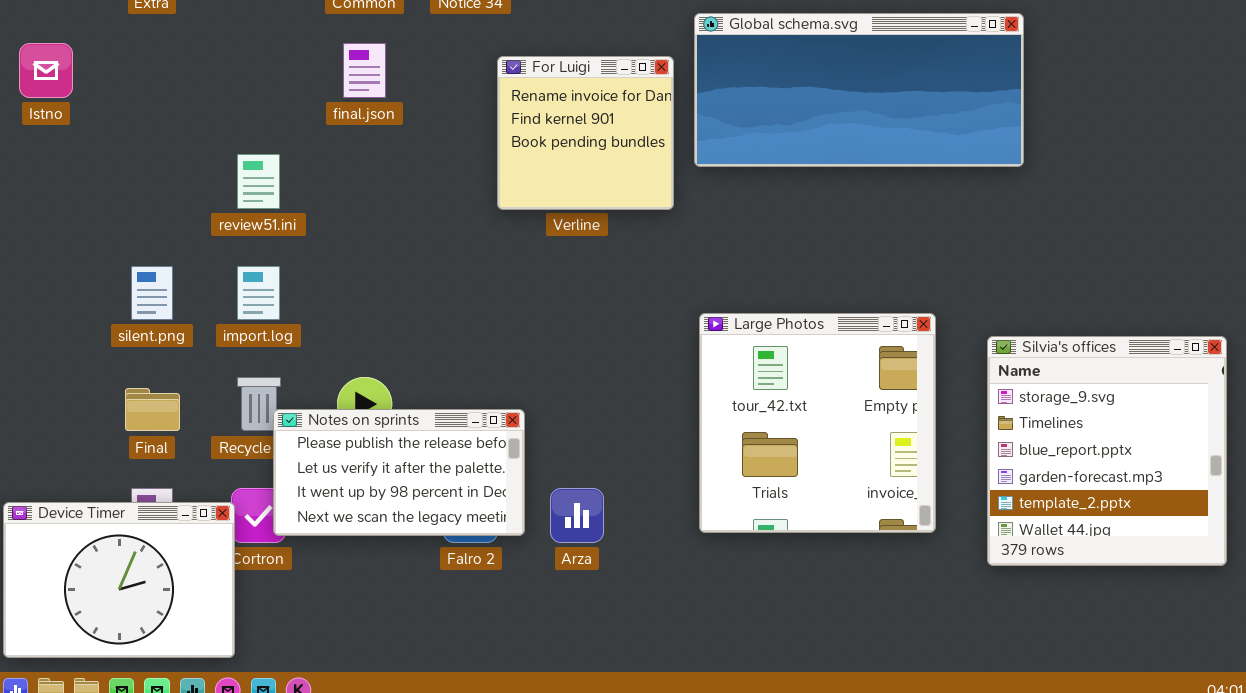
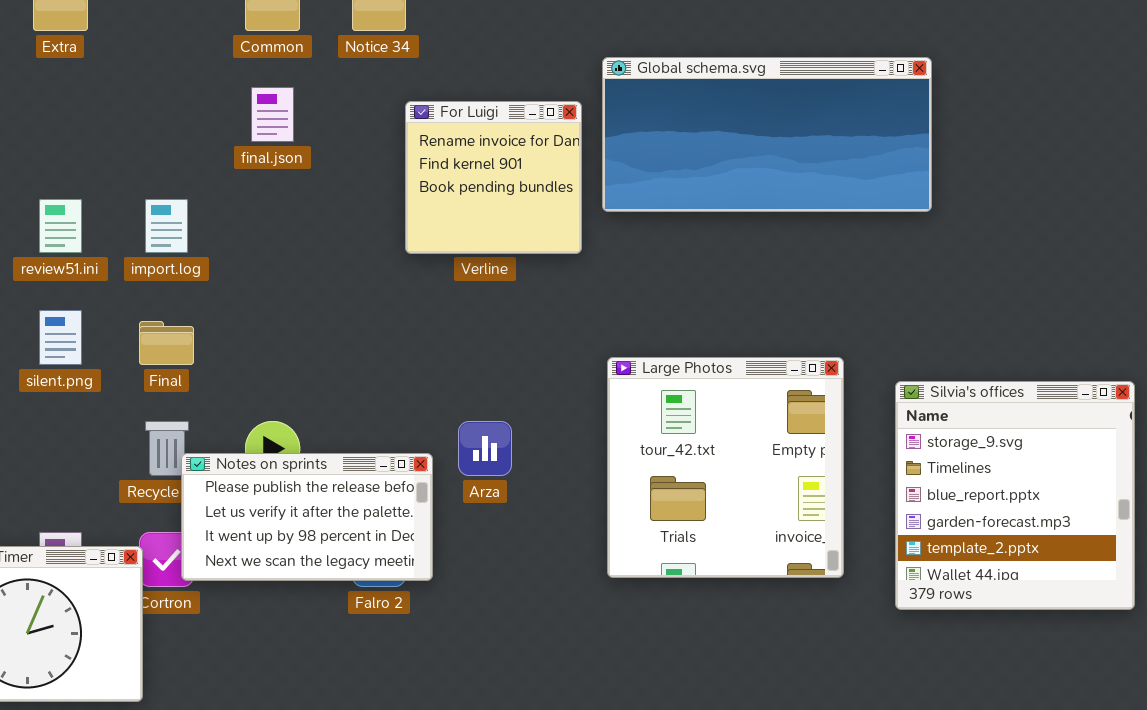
review51.ini: [237,154,280,209] -> [39,199,82,253], moved
import.log: [237,266,280,320] -> [145,199,188,253], moved
Final: [125,388,180,431] -> [139,321,194,365], moved
Arza: [550,488,604,543] -> [458,421,512,476], moved

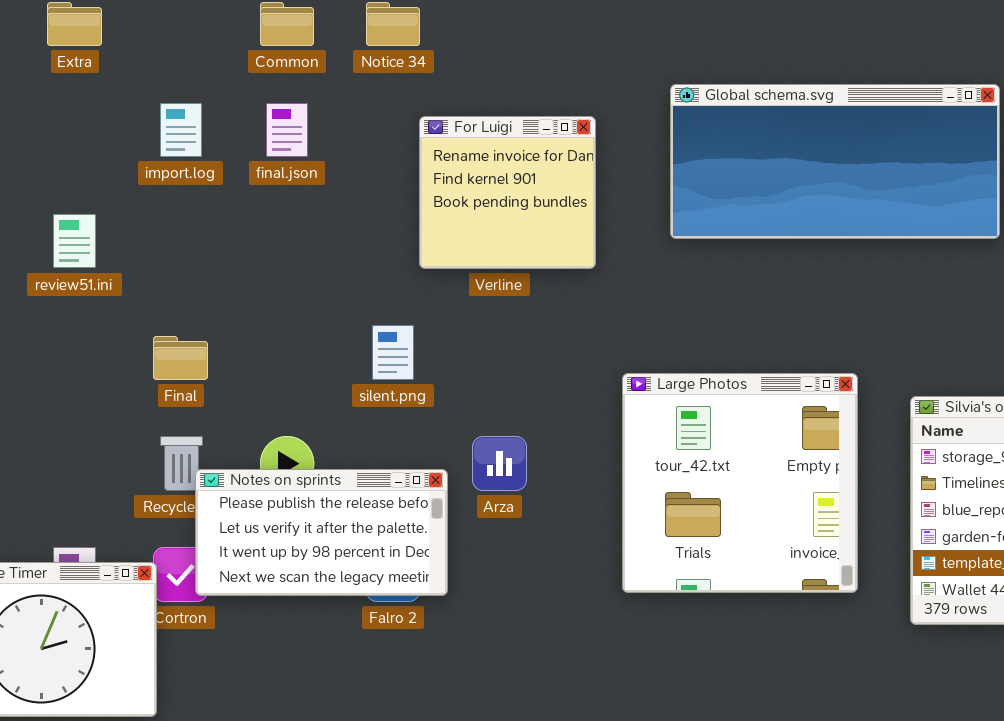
Global schema.svg: [602,57,932,212] -> [670,84,1000,239], moved
import.log: [145,199,188,253] -> [160,103,202,157], moved
silent.png: [39,310,82,365] -> [372,325,414,380], moved

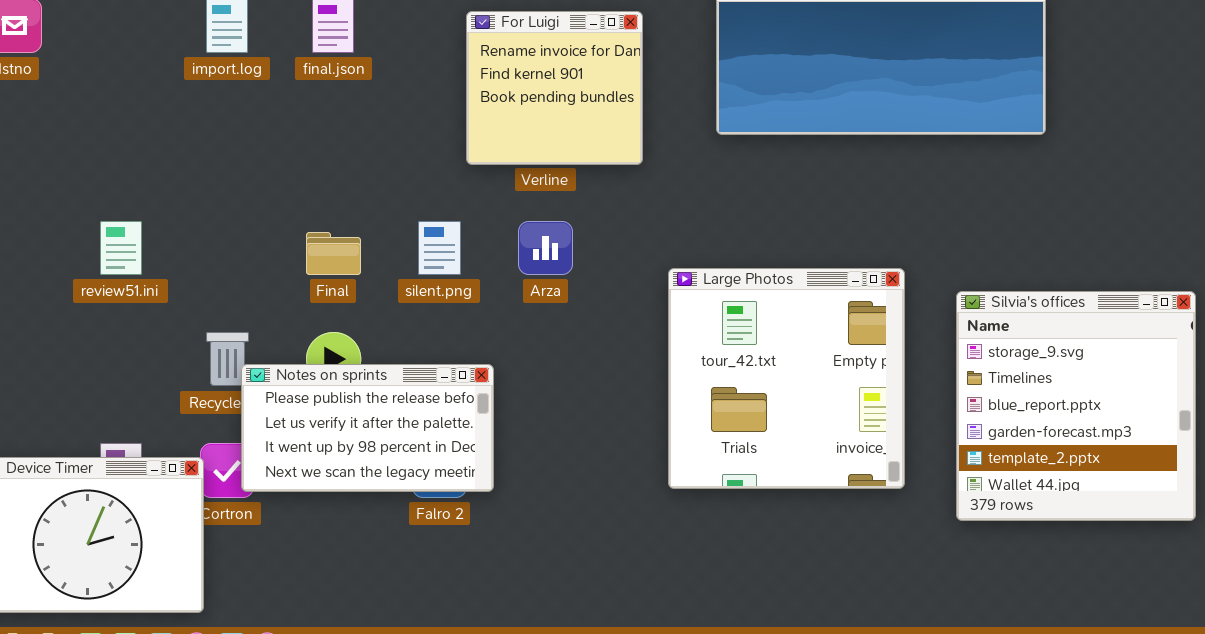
review51.ini: [53,214,96,268] -> [100,221,142,275], moved
Final: [153,336,208,380] -> [306,232,361,275], moved
Arza: [472,436,527,491] -> [518,221,573,275], moved

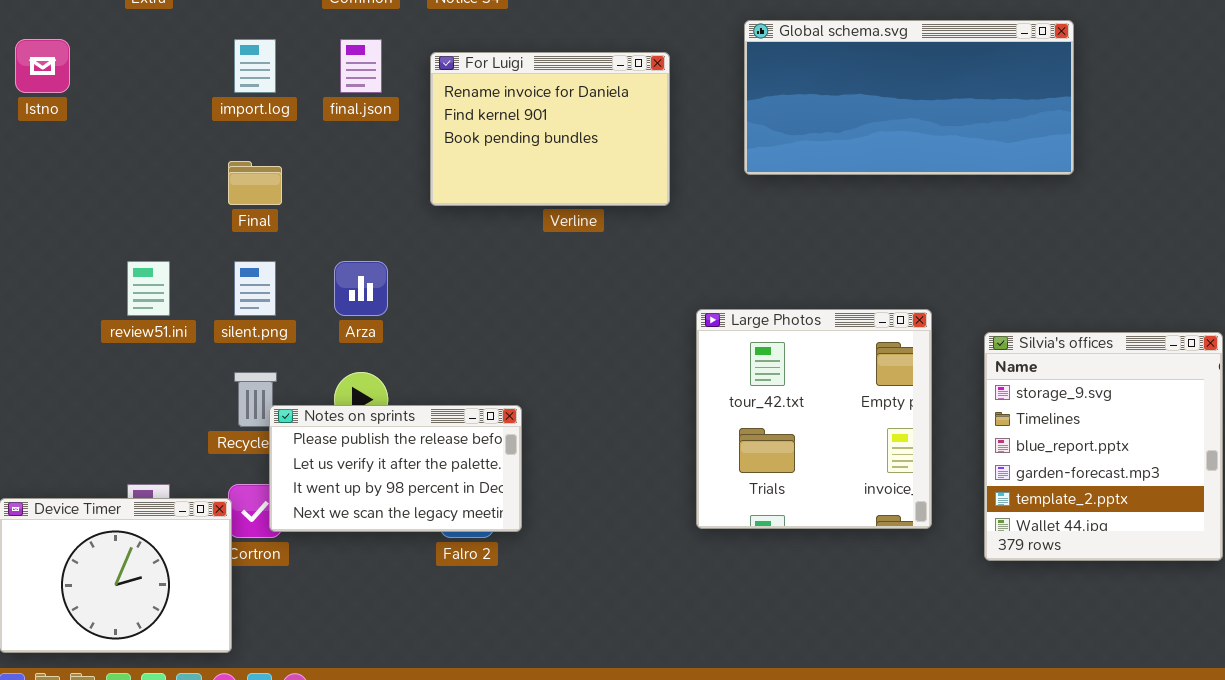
For Luigi: [466,11,643,165] -> [430,52,670,206], resized
silent.png: [418,221,461,275] -> [234,261,276,316], moved
Arza: [518,221,573,275] -> [334,261,388,316], moved
Final: [306,232,361,275] -> [228,161,282,205], moved

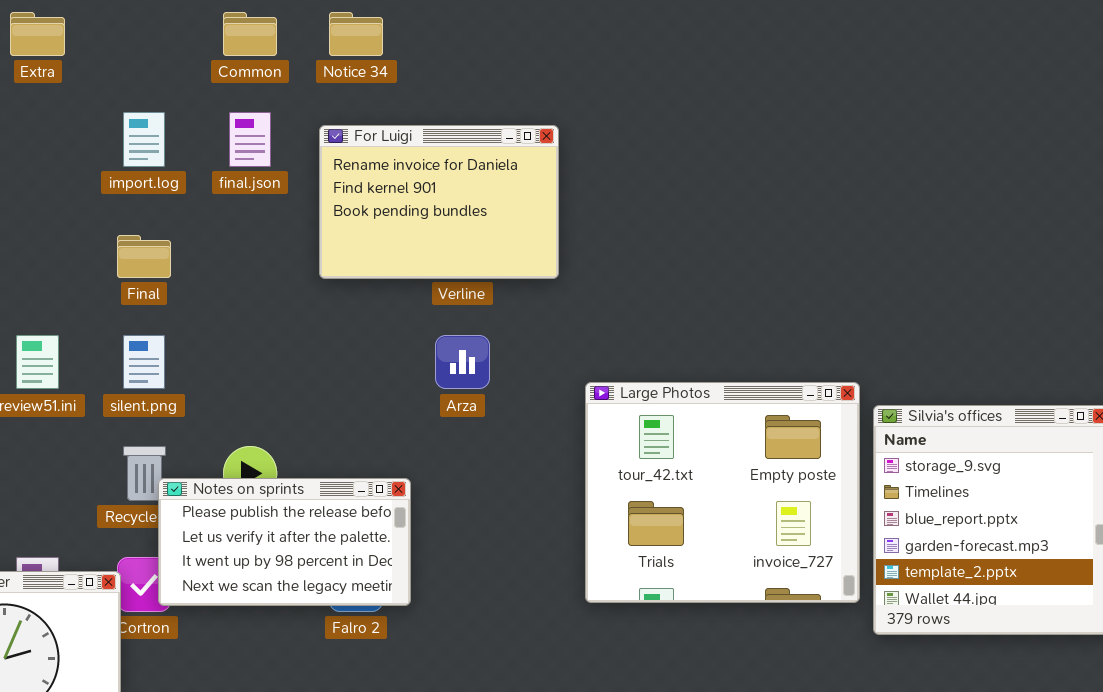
Global schema.svg: [744,20,1074,175] -> none, closed
Arza: [334,261,388,316] -> [435,335,490,389], moved
Large Photos: [696,309,932,529] -> [585,382,860,603], resized

